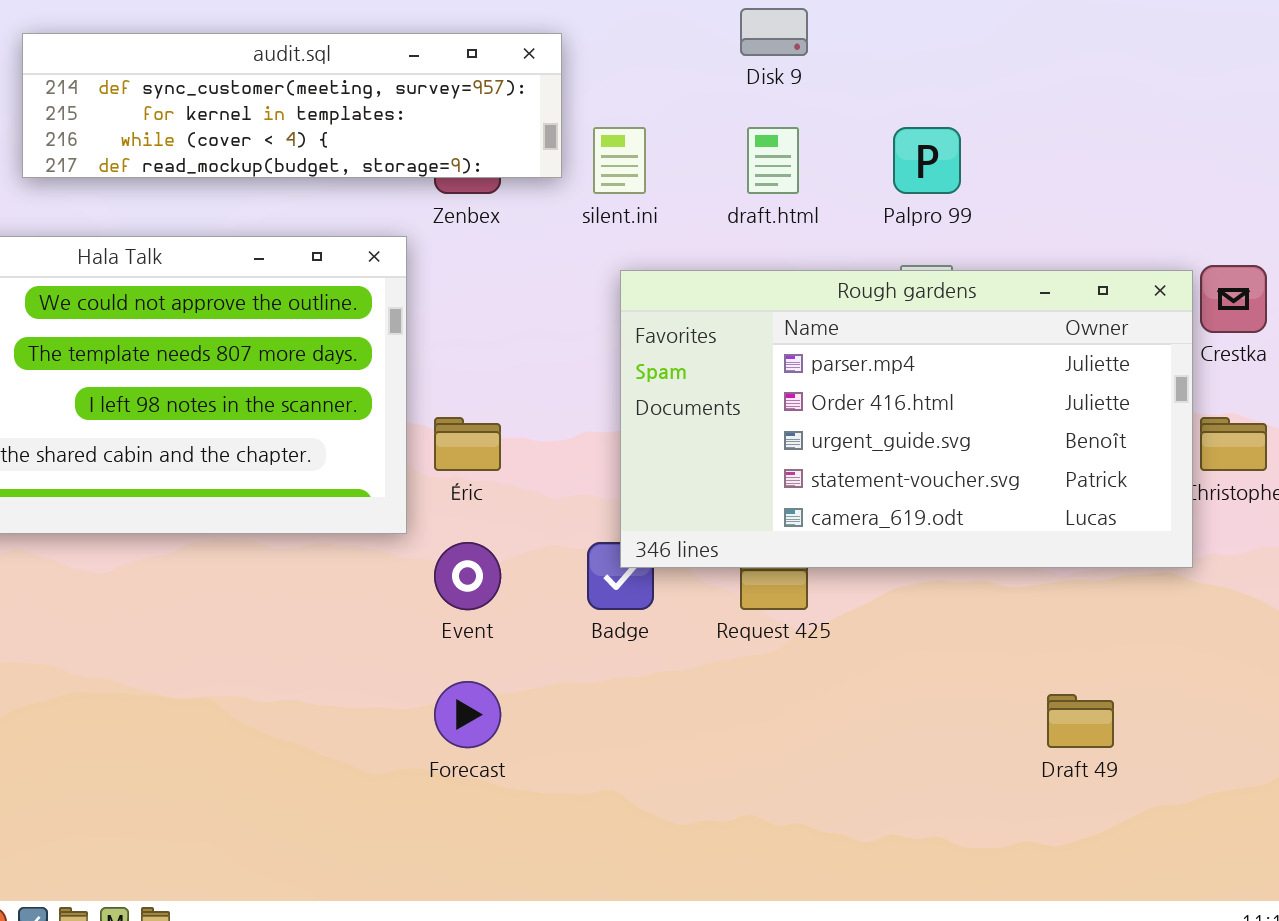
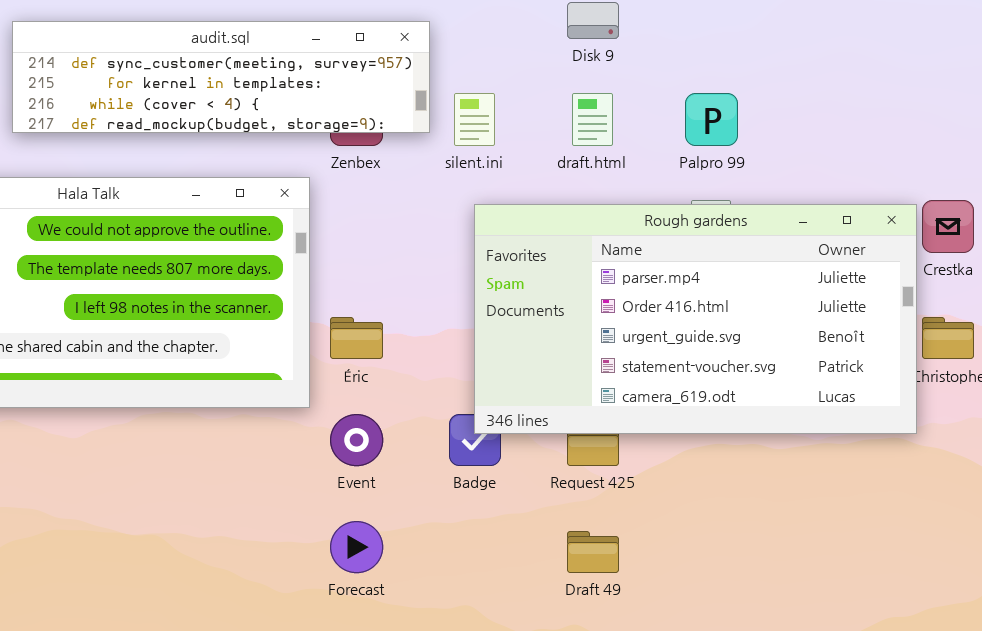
Draft 49: [1047,694,1114,748] -> [567,531,619,573], moved

